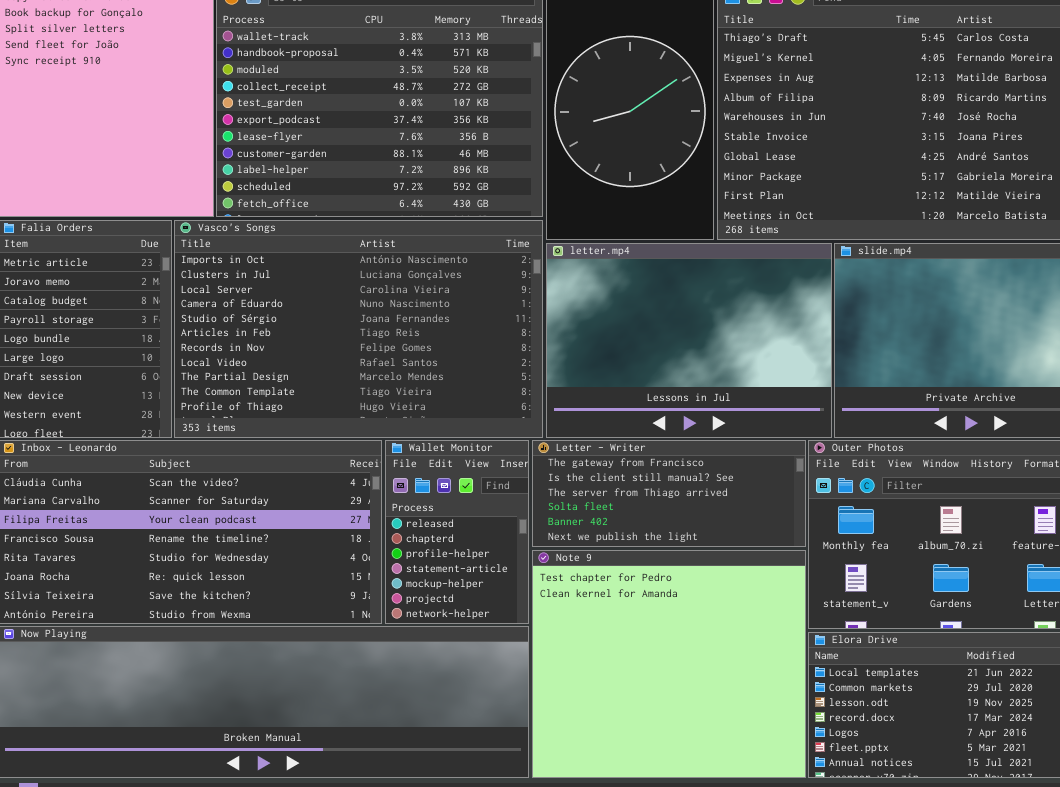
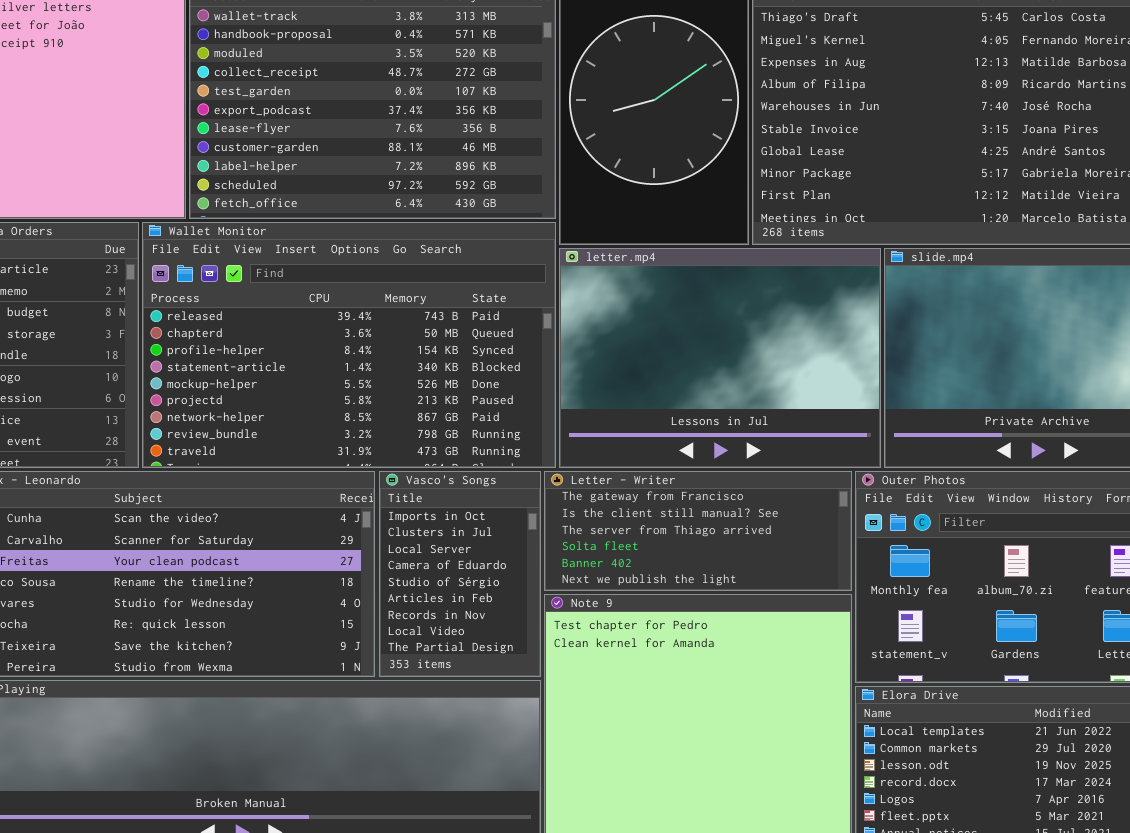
Vasco's Songs: [174,220,543,438] -> [379,471,541,677], moved, resized
Wallet Monitor: [385,440,529,624] -> [142,222,556,468], moved, resized

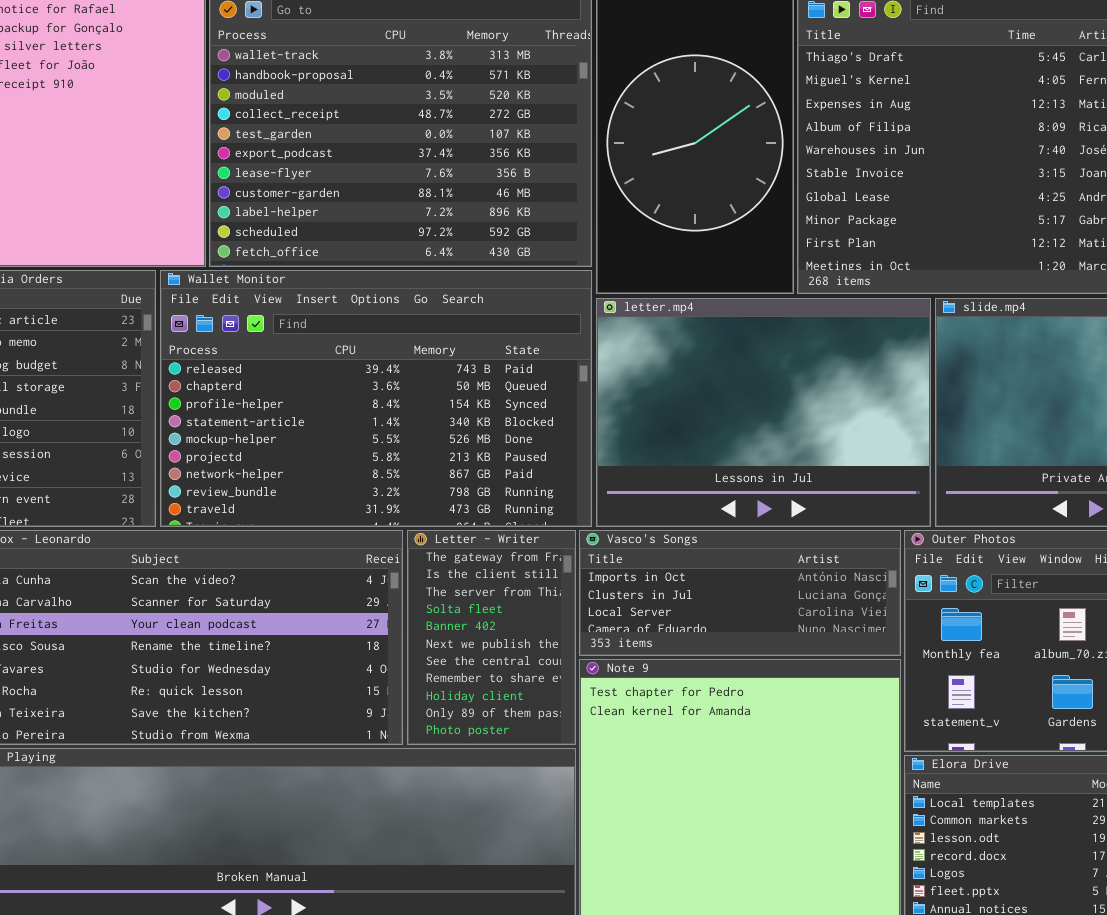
Vasco's Songs: [379,471,541,677] -> [579,530,901,656], moved, resized
Letter - Writer: [544,471,852,591] -> [407,530,576,745], moved, resized

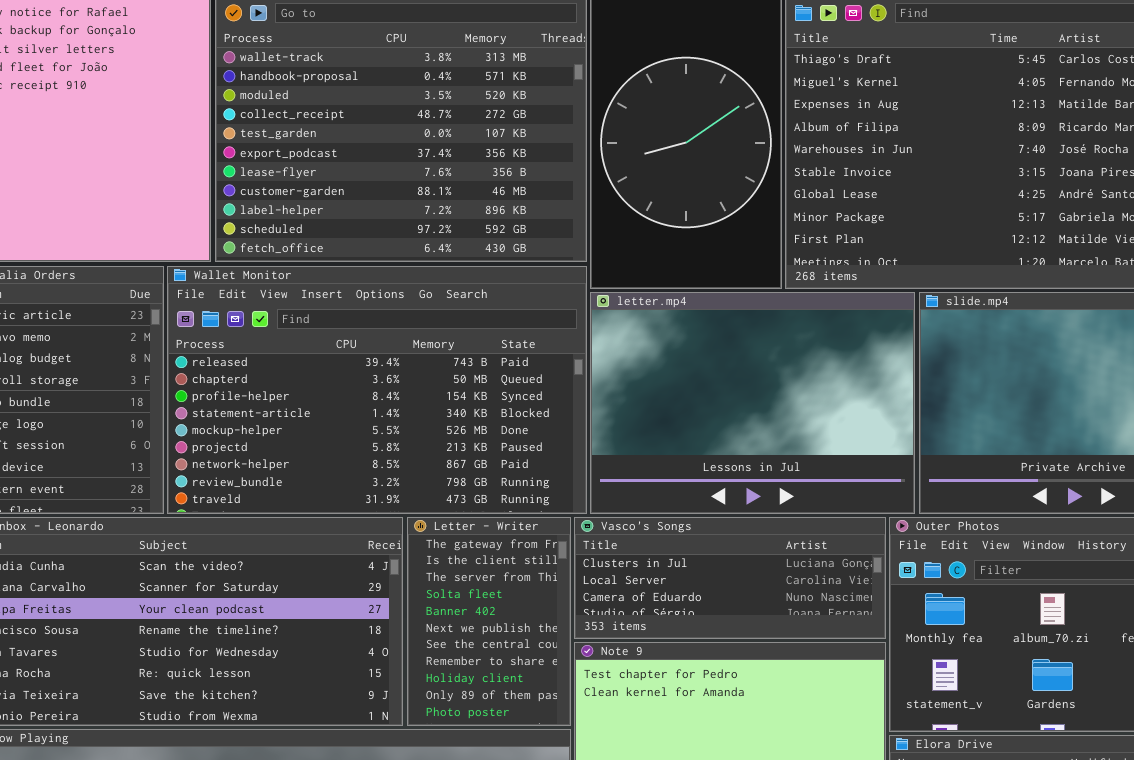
Vasco's Songs: [579,530,901,656] -> [574,517,886,639], scrolled down 1 row

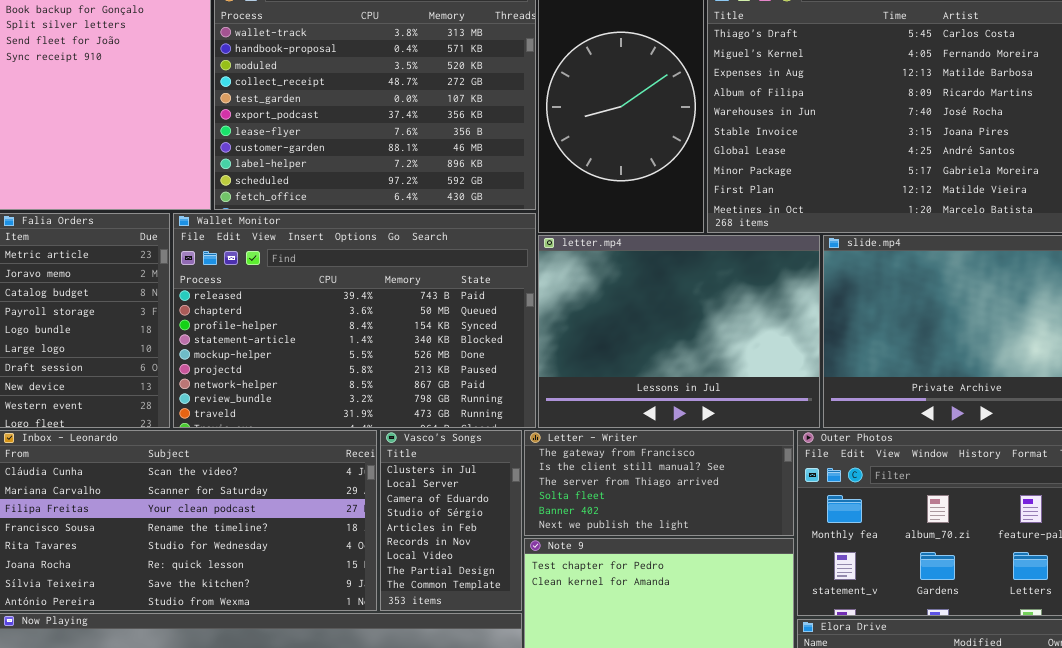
Letter - Writer: [407,517,571,726] -> [524,430,794,536], moved, resized
Vasco's Songs: [574,517,886,639] -> [380,430,522,611], moved, resized

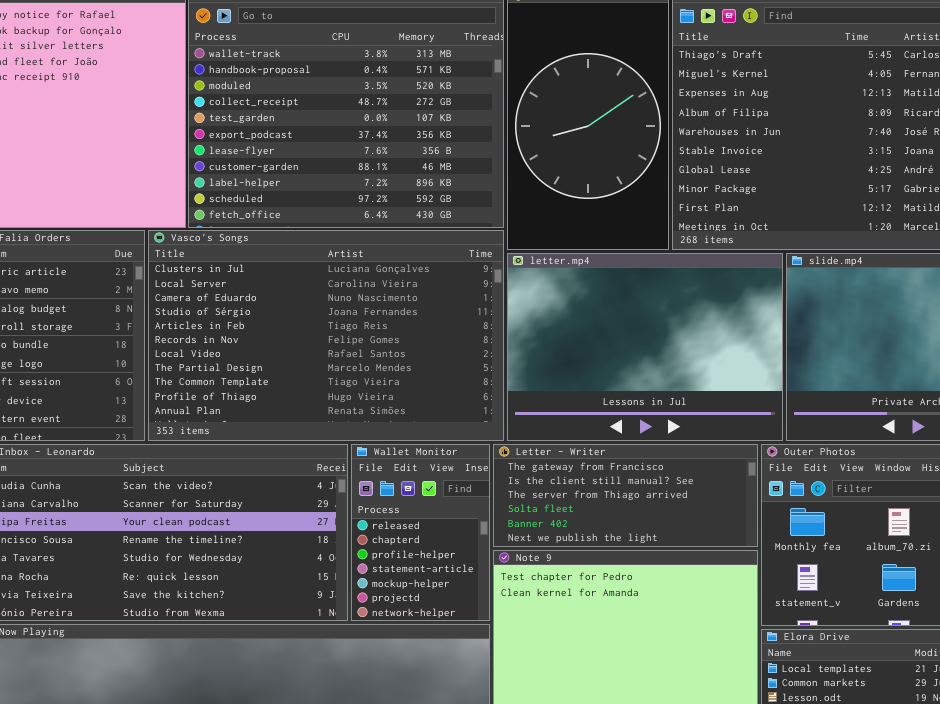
Wallet Monitor: [173,213,536,428] -> [351,444,490,621], moved, resized
Vasco's Songs: [380,430,522,611] -> [148,230,504,441], moved, resized

